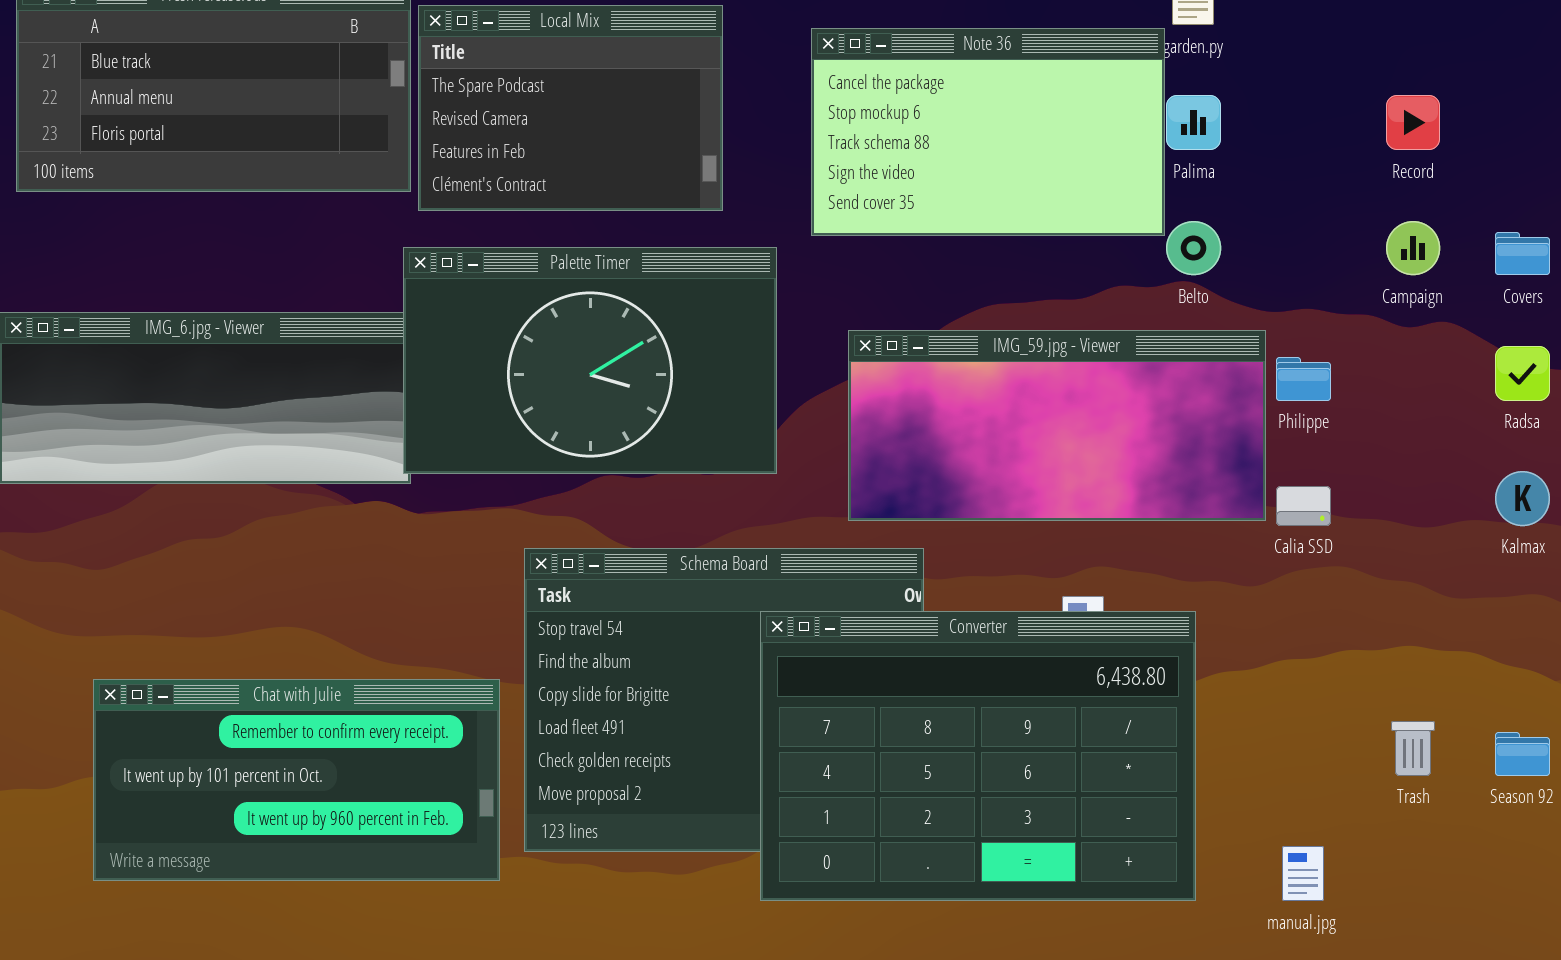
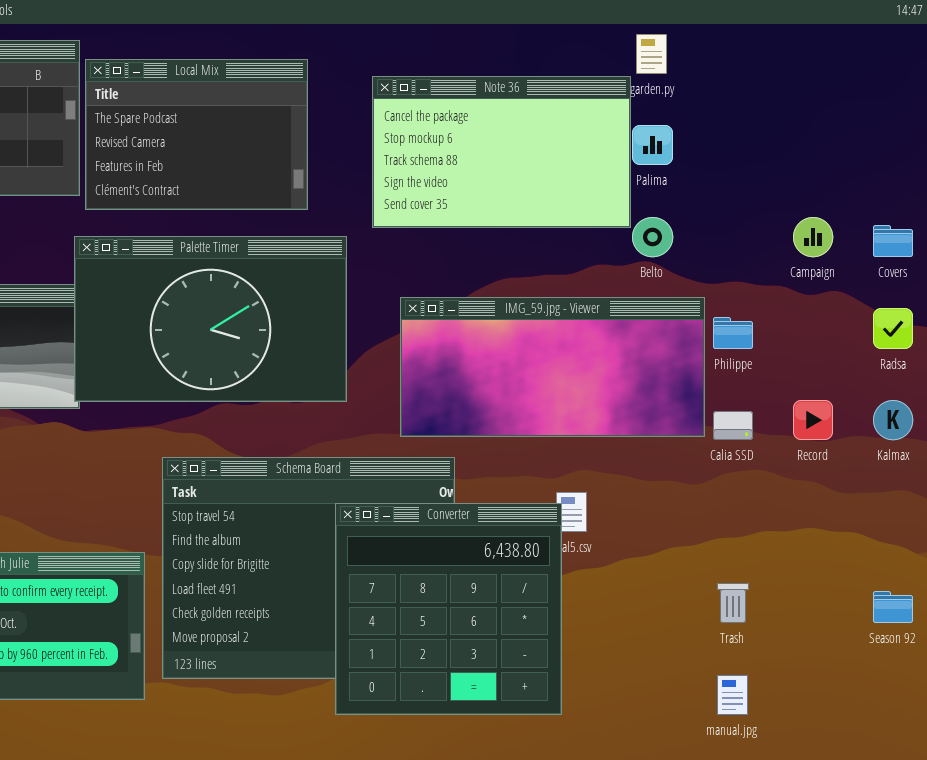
Record: [1386,95,1440,150] -> [793,400,833,440], moved
Converter: [760,611,1196,901] -> [335,503,562,715], resized
Trash: [1391,721,1435,776] -> [717,583,749,623], moved

